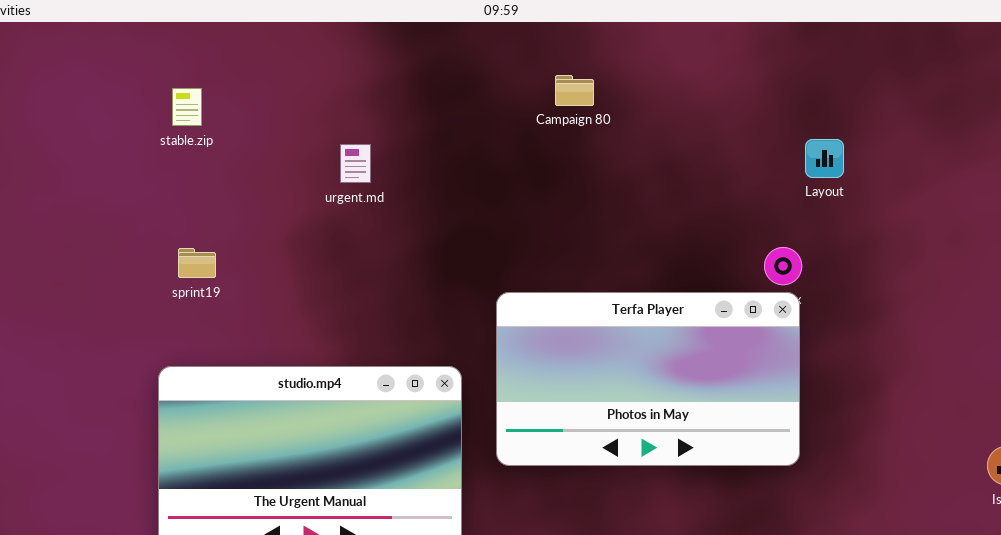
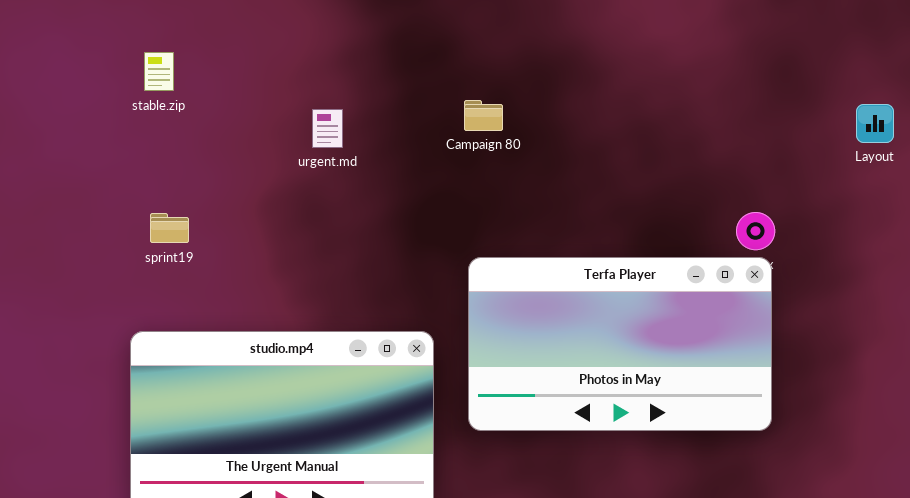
Campaign 80: [555,75,594,106] -> [464,100,503,131], moved
Layout: [805,139,844,178] -> [856,104,894,143], moved

